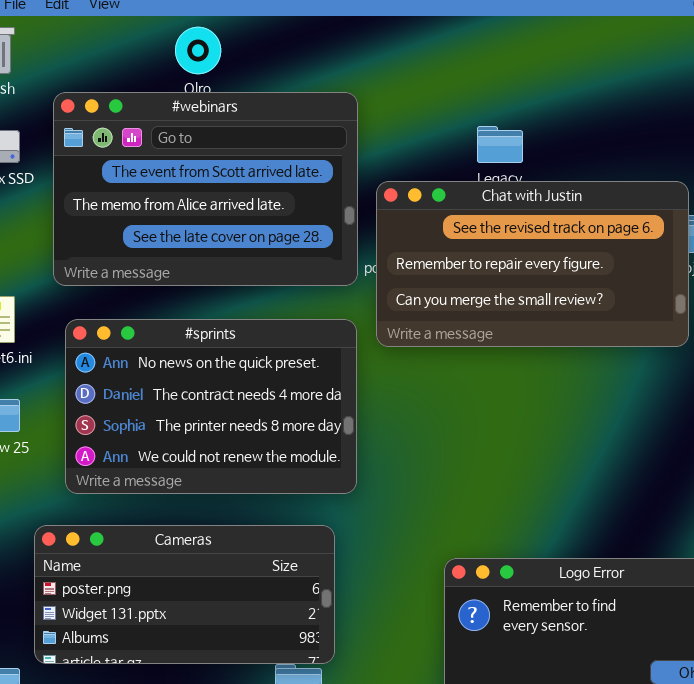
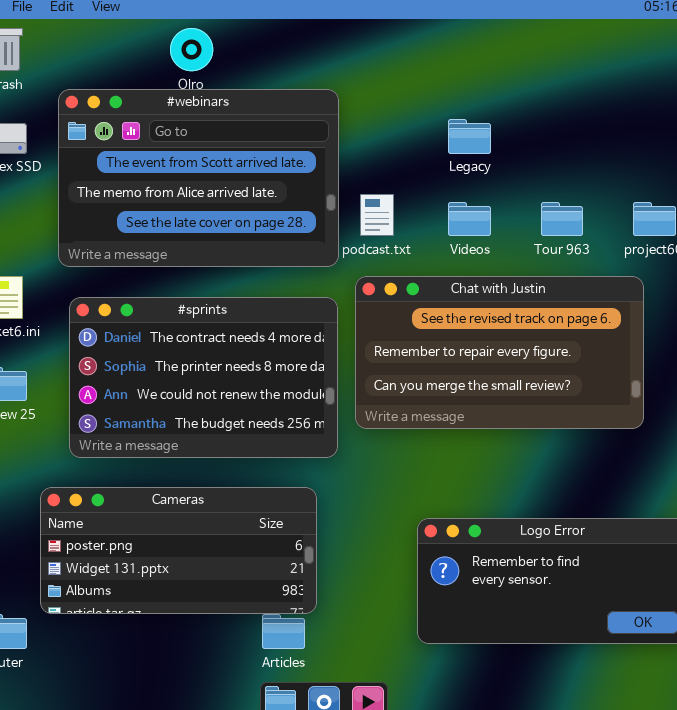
Chat with Justin: [376,181,689,347] -> [355,276,644,429], moved
#sprints: [65,319,357,494] -> [69,297,338,458], scrolled down 1 row

